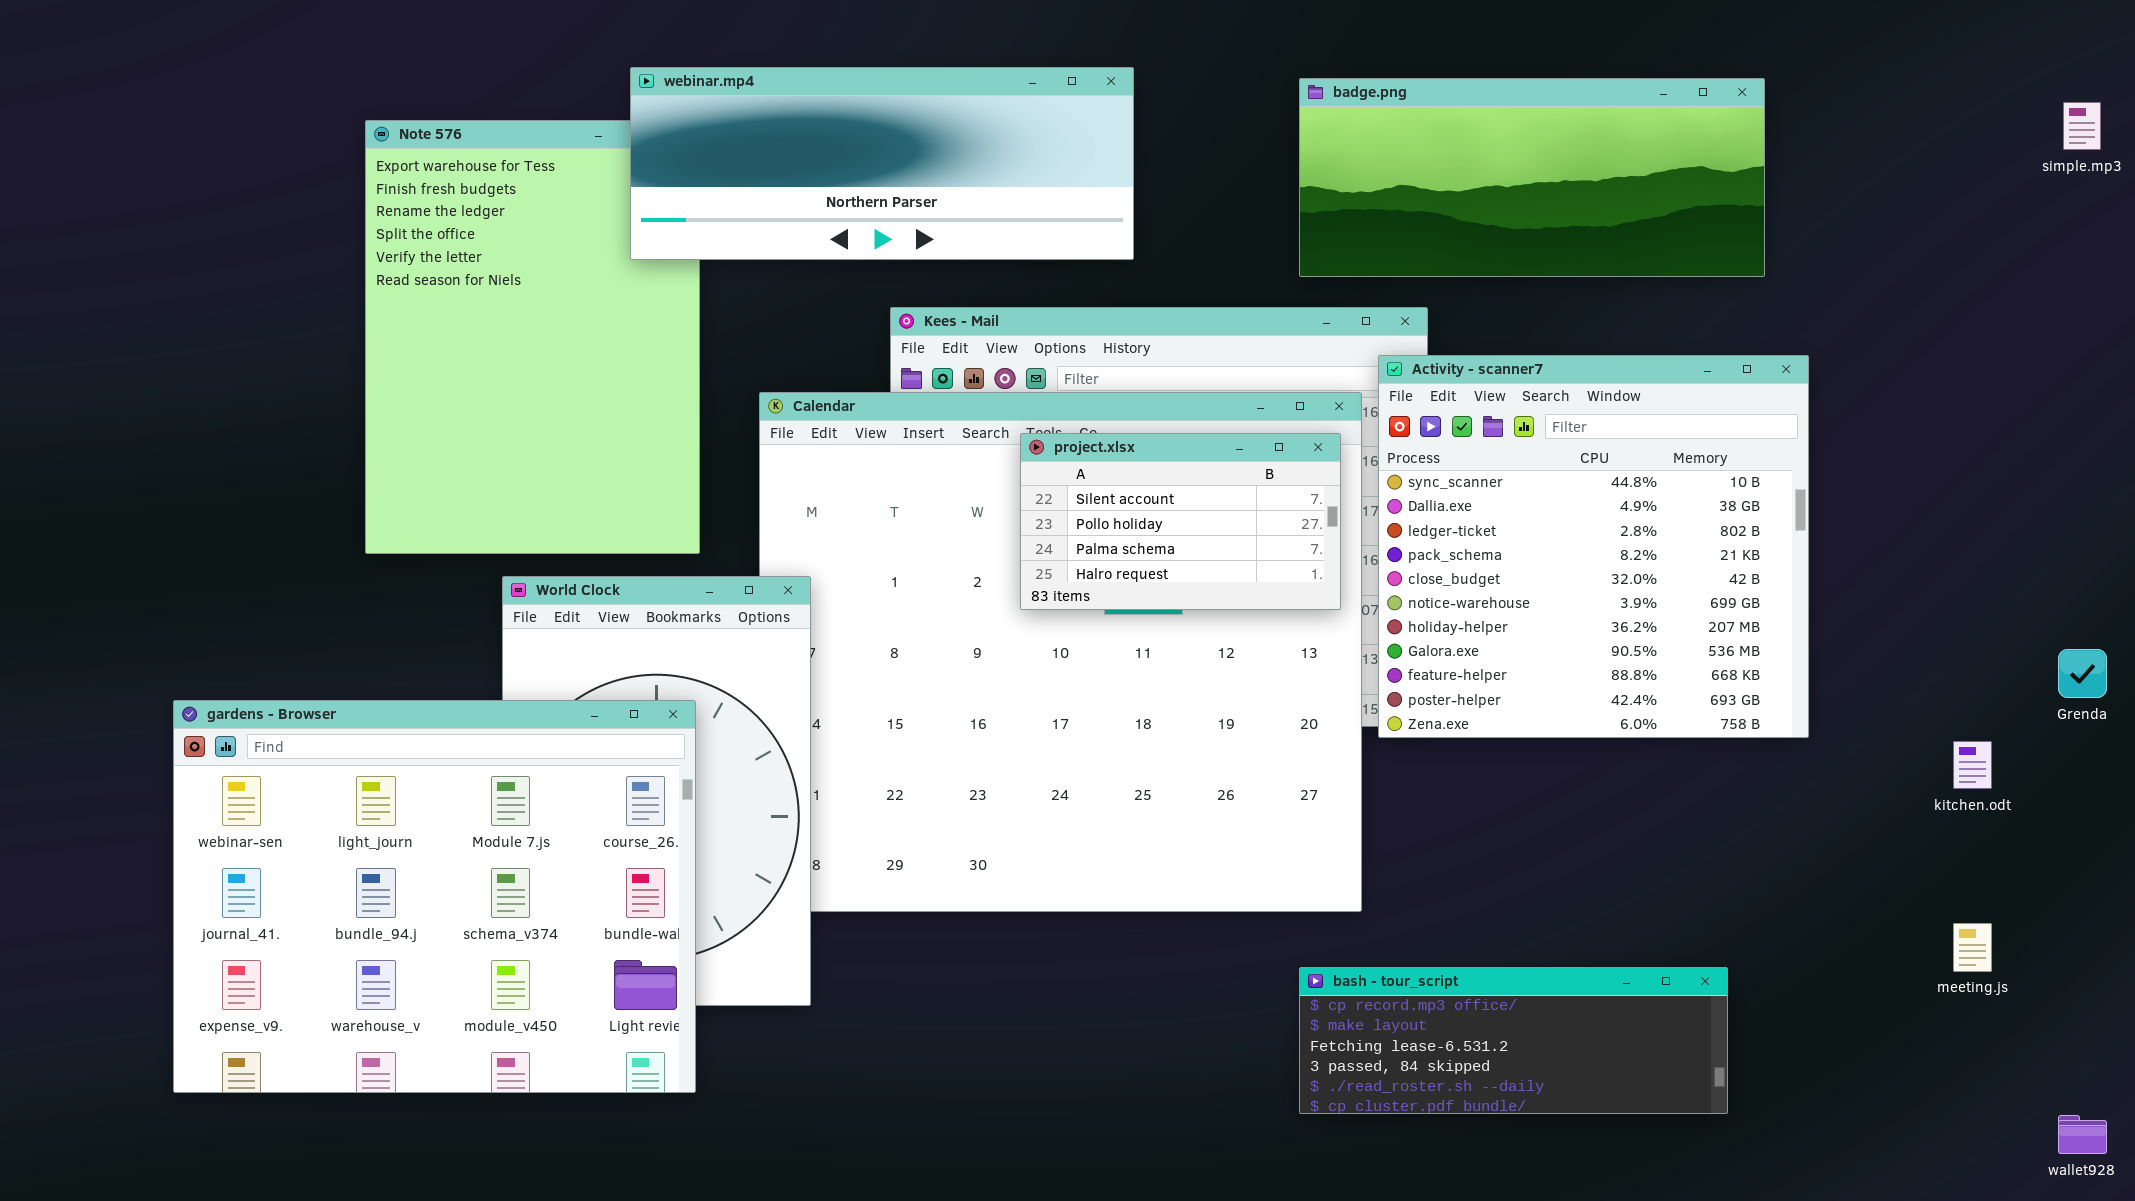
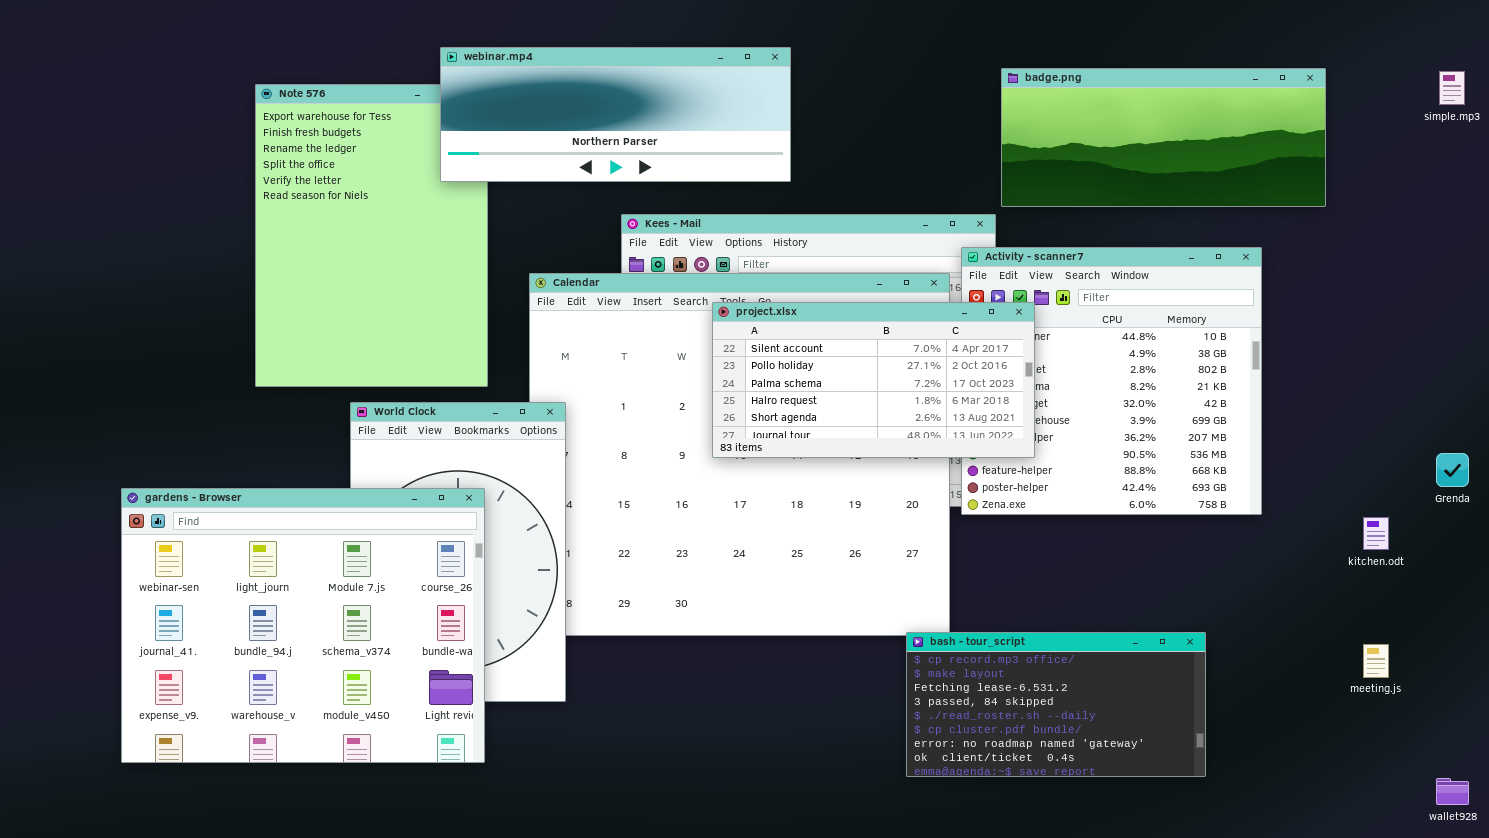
badge.png: [1299,78,1765,277] -> [1001,68,1326,207], moved
project.xlsx: [1020,433,1341,610] -> [712,302,1035,458], resized
bash - tour_script: [1299,967,1728,1114] -> [906,632,1206,777], resized

